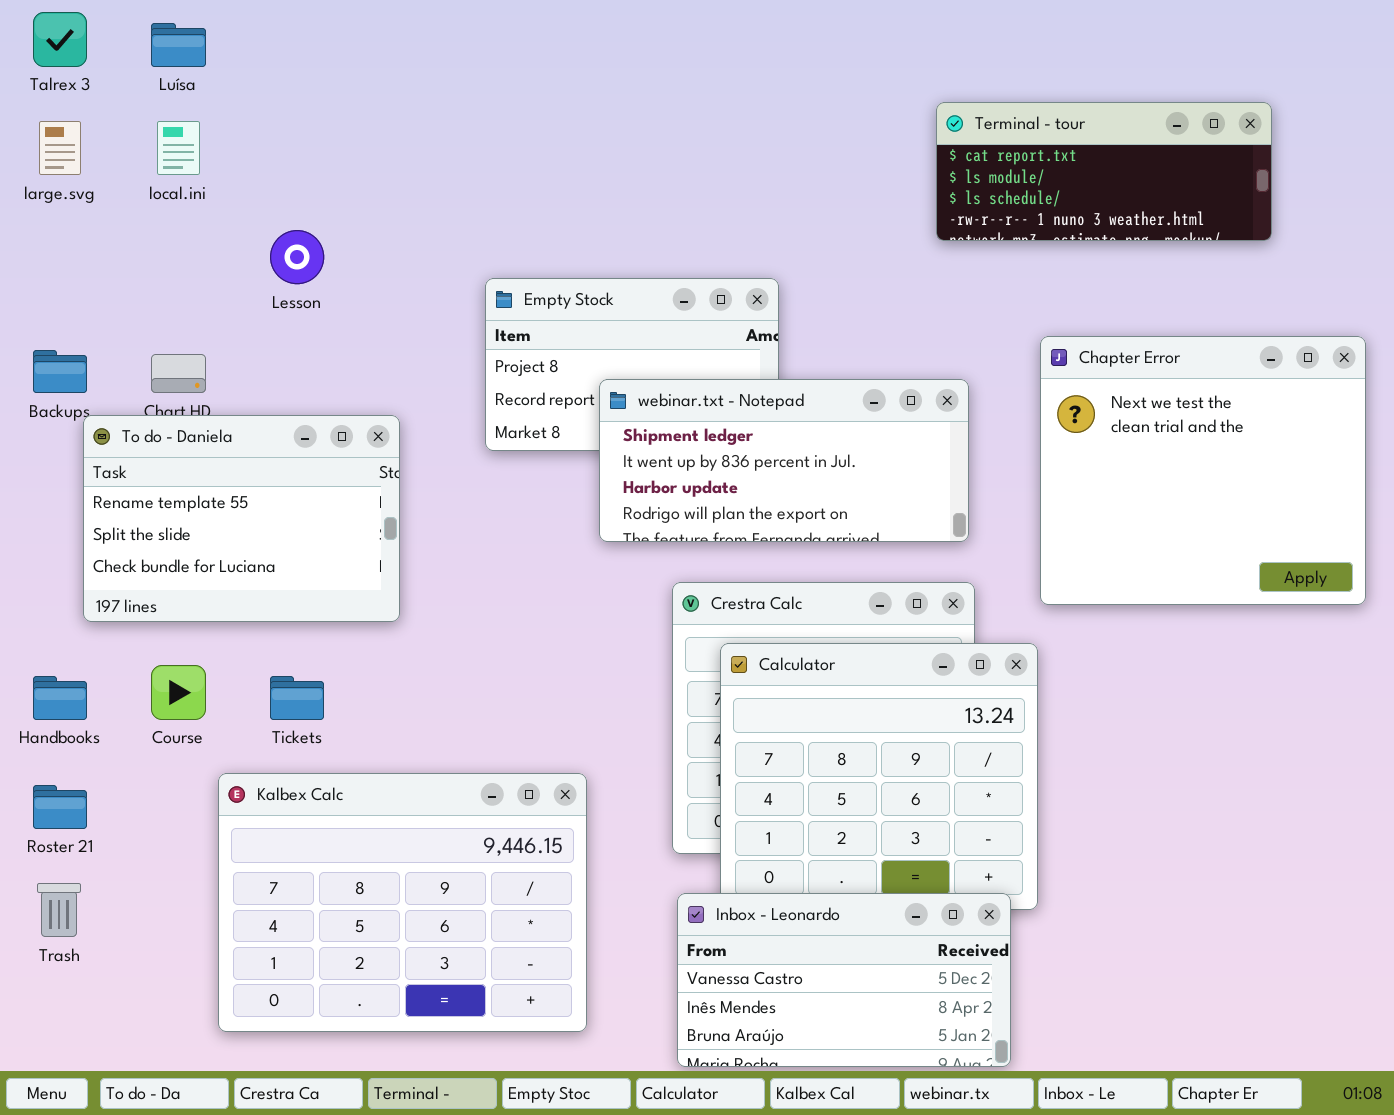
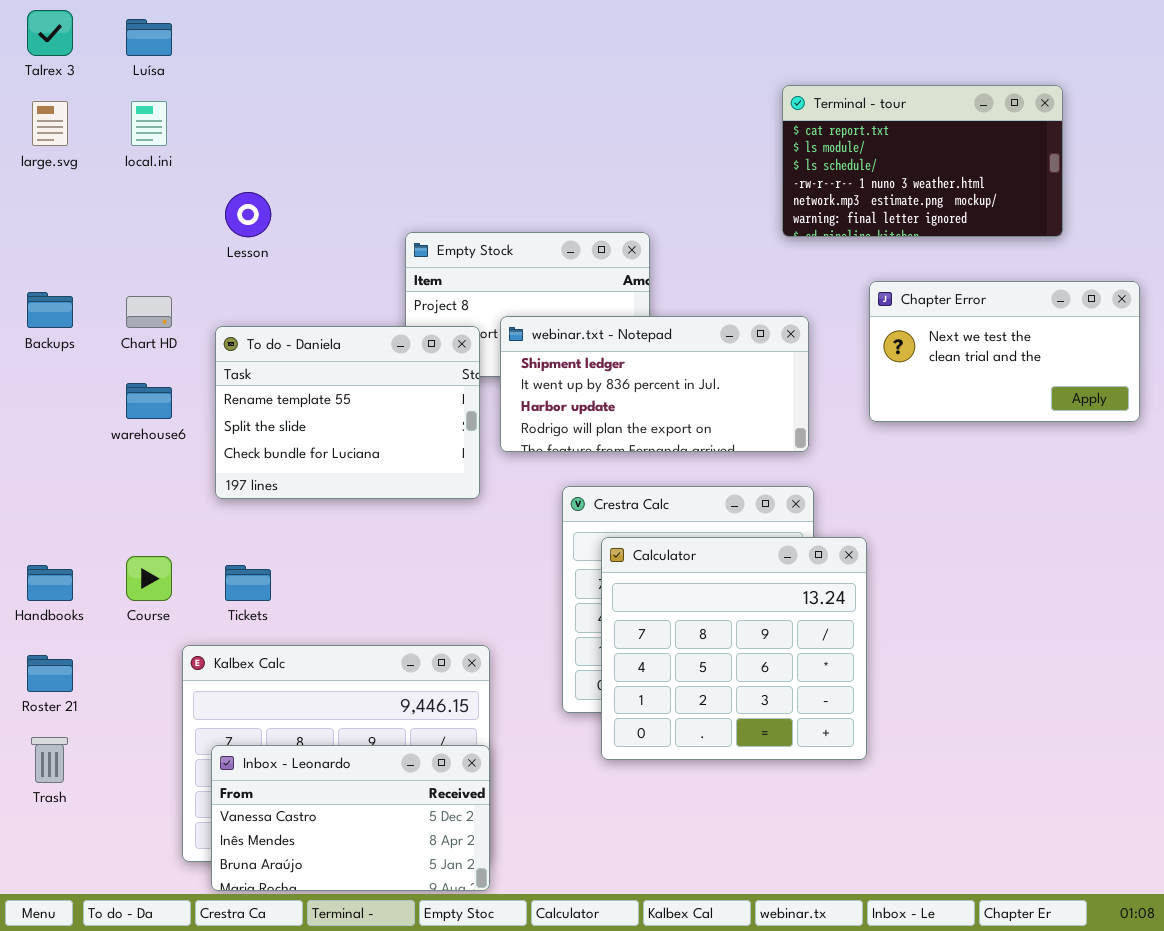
Terminal - tour: [936,102,1272,241] -> [782,85,1063,237], resized
Chapter Error: [1040,336,1366,605] -> [869,281,1140,422], resized
To do - Daniela: [83,415,400,622] -> [215,326,480,499], moved
Inbox - Leonardo: [677,893,1011,1067] -> [211,745,490,891], moved

